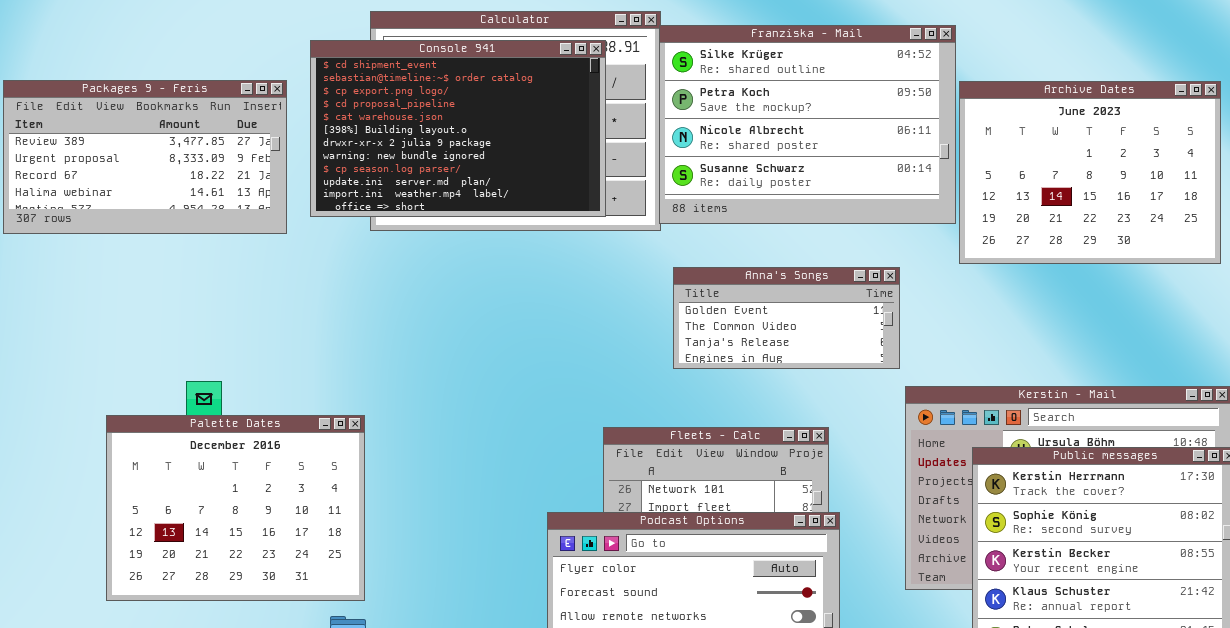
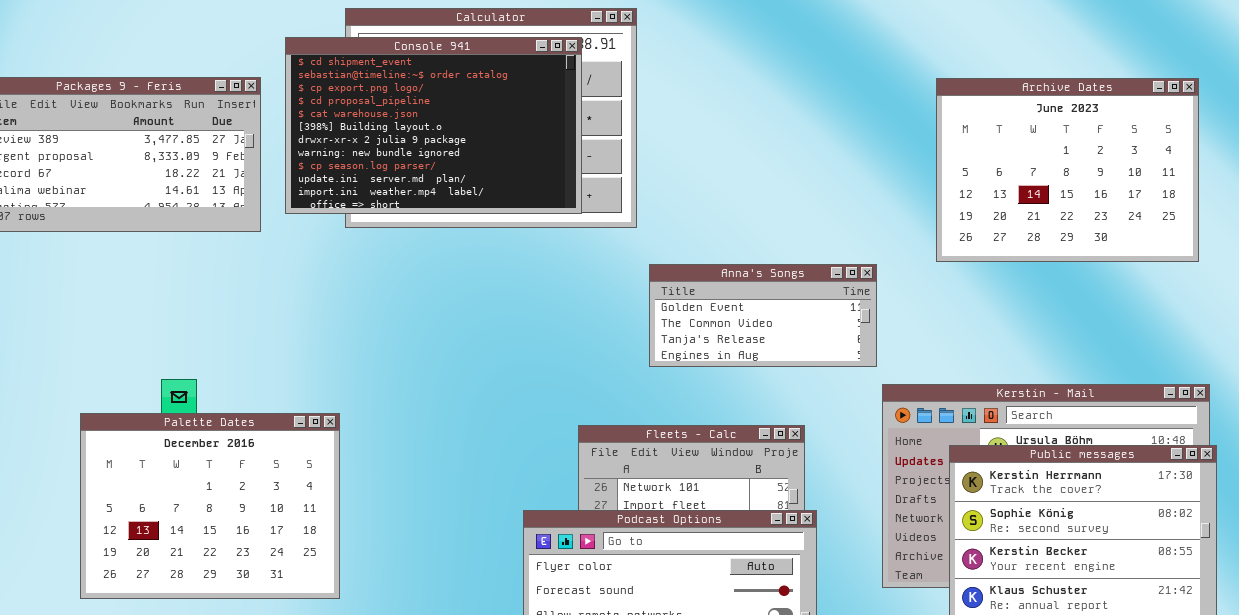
Franziska - Mail: [659,25,956,224] -> none, closed

